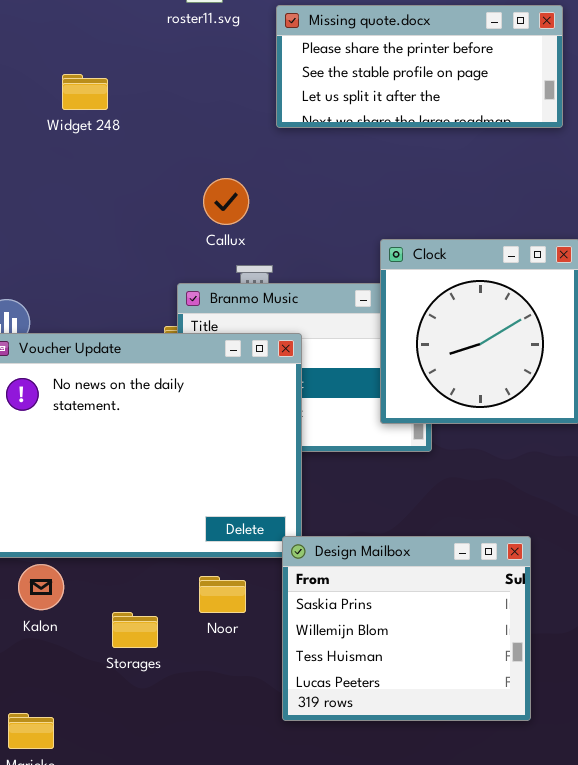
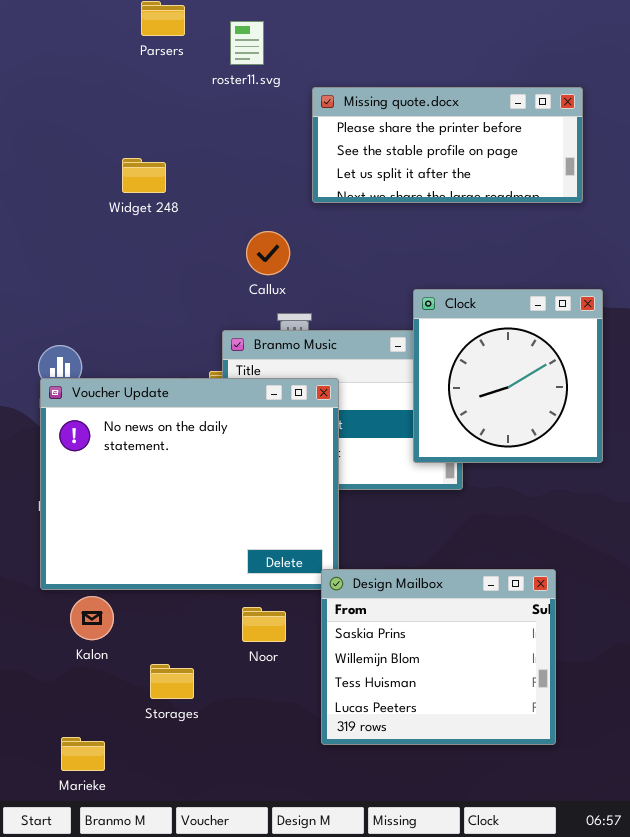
Missing quote.docx: [276,5,563,128] -> [312,87,583,203], moved
Widget 248: [62,74,108,110] -> [122,158,166,193], moved
Storages: [112,612,158,648] -> [150,664,194,699], moved

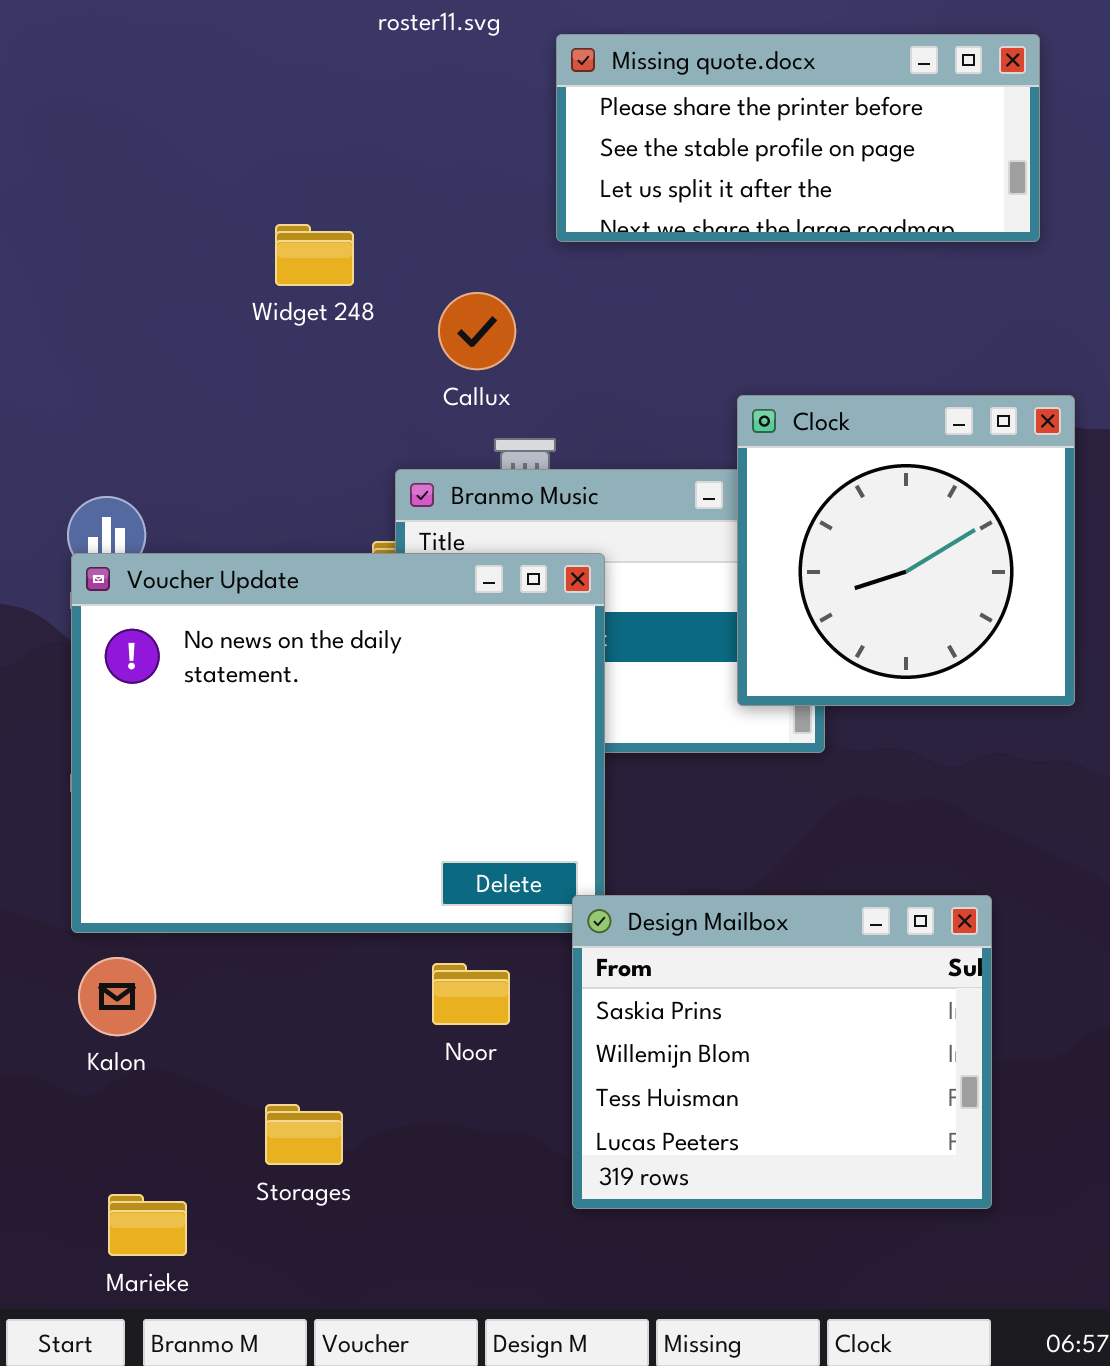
Widget 248: [122,158,166,193] -> [275,224,354,286], moved
Kalon: [70,596,114,640] -> [78,957,156,1036], moved
Storages: [150,664,194,699] -> [265,1104,343,1165], moved

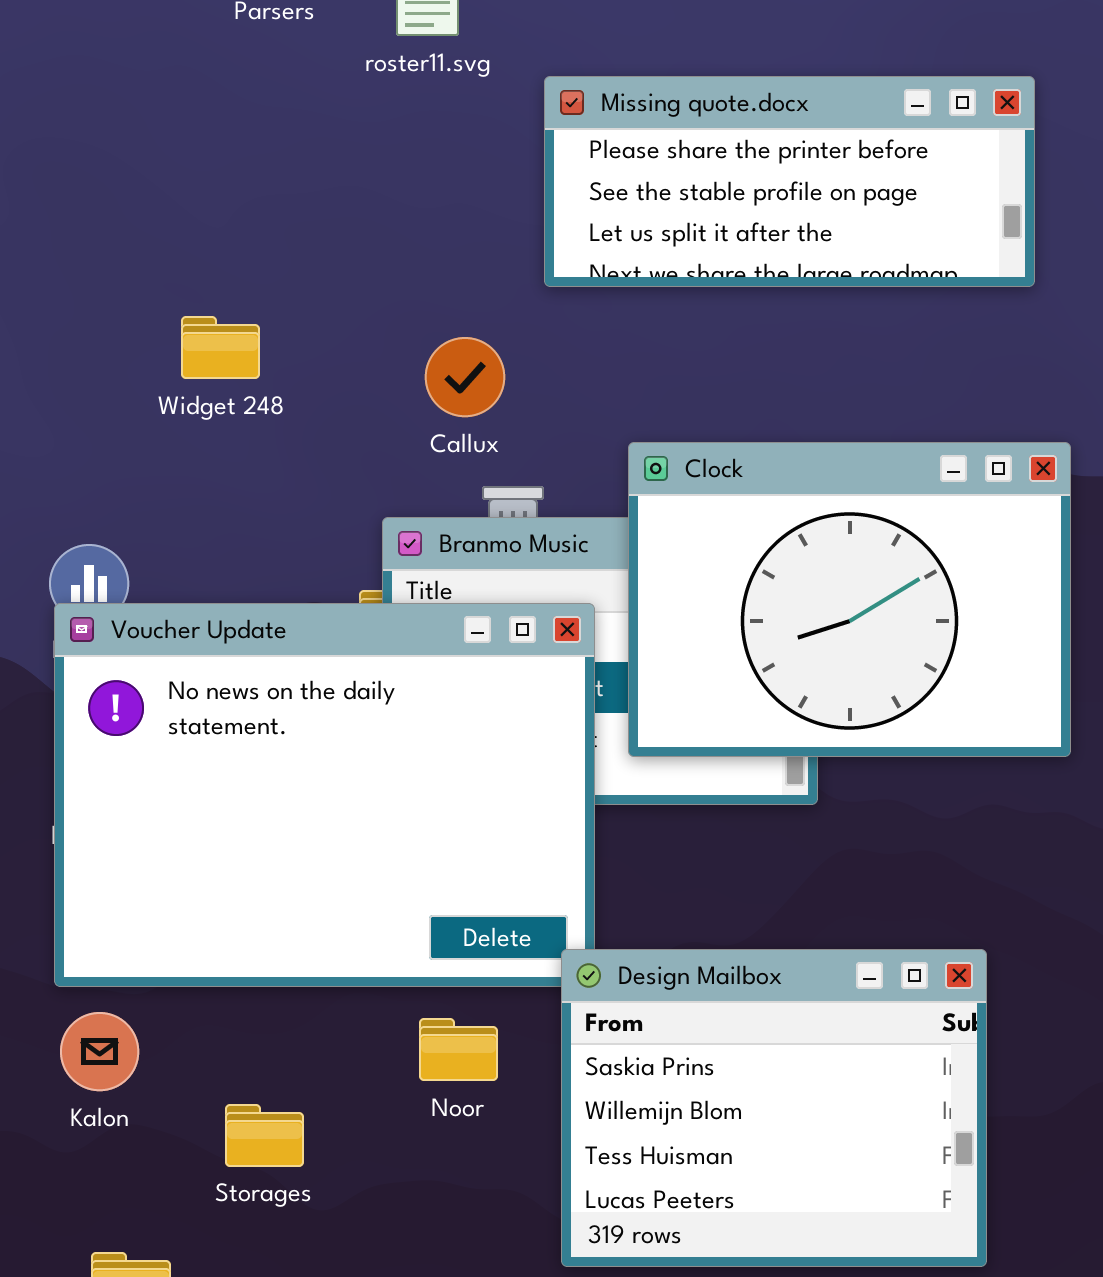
Widget 248: [275,224,354,286] -> [181,316,260,379], moved
Clock: [737,395,1075,706] -> [628,442,1071,757], resized
Storages: [265,1104,343,1165] -> [225,1104,304,1167], moved

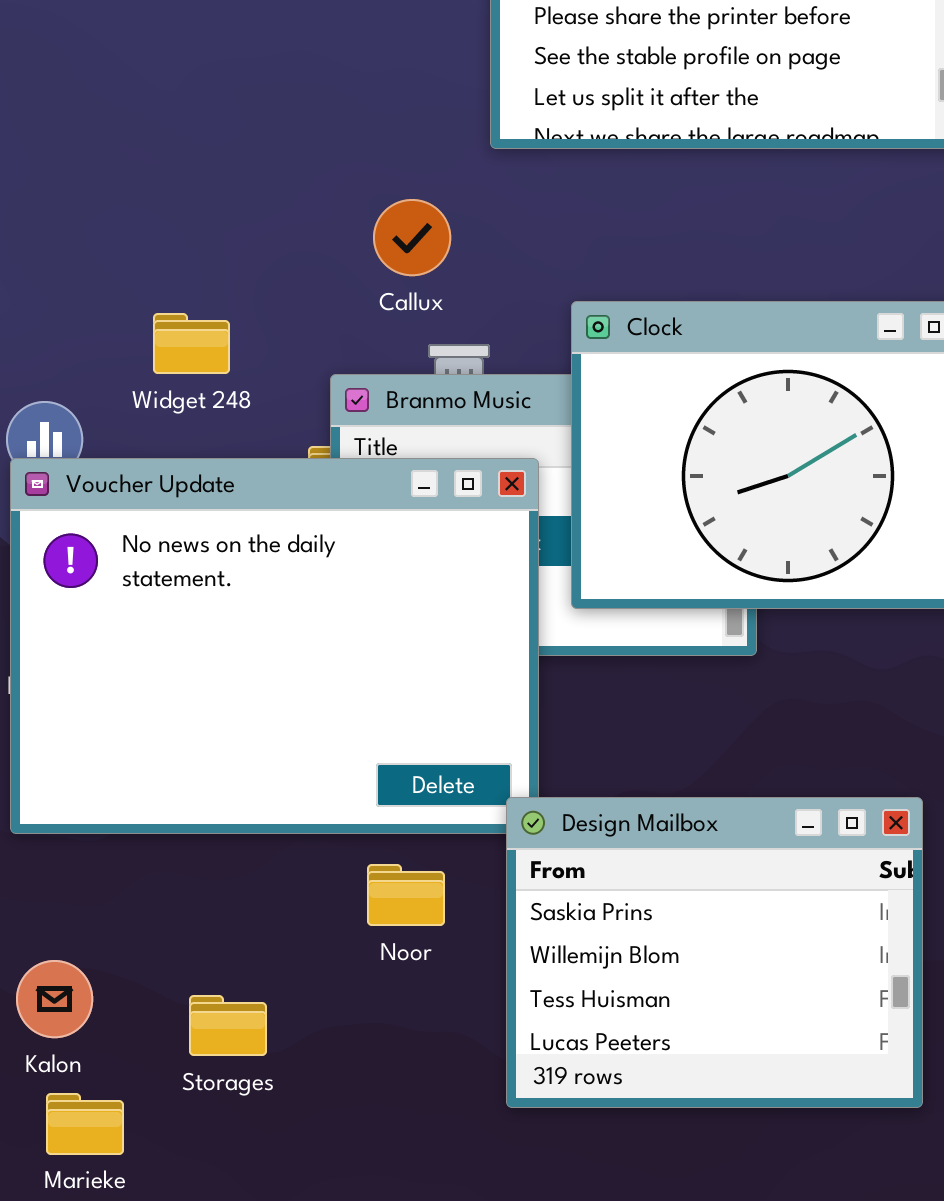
Widget 248: [181,316,260,379] -> [153,313,230,374], moved
Kalon: [60,1012,139,1091] -> [16,960,93,1038], moved
Storages: [225,1104,304,1167] -> [189,995,267,1056], moved

